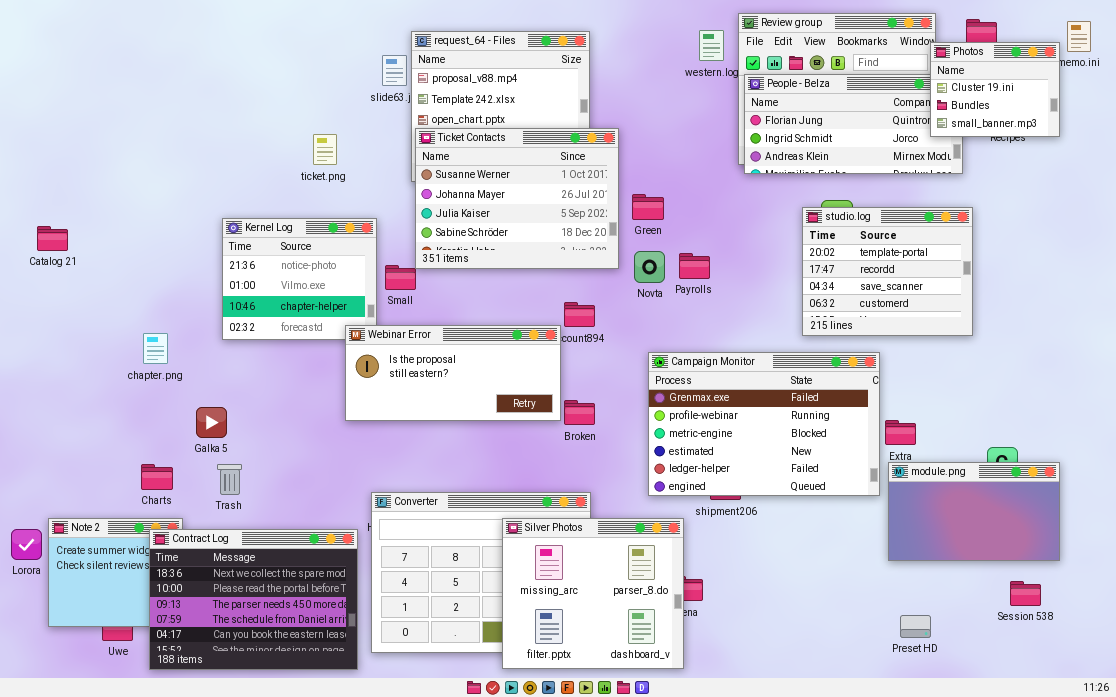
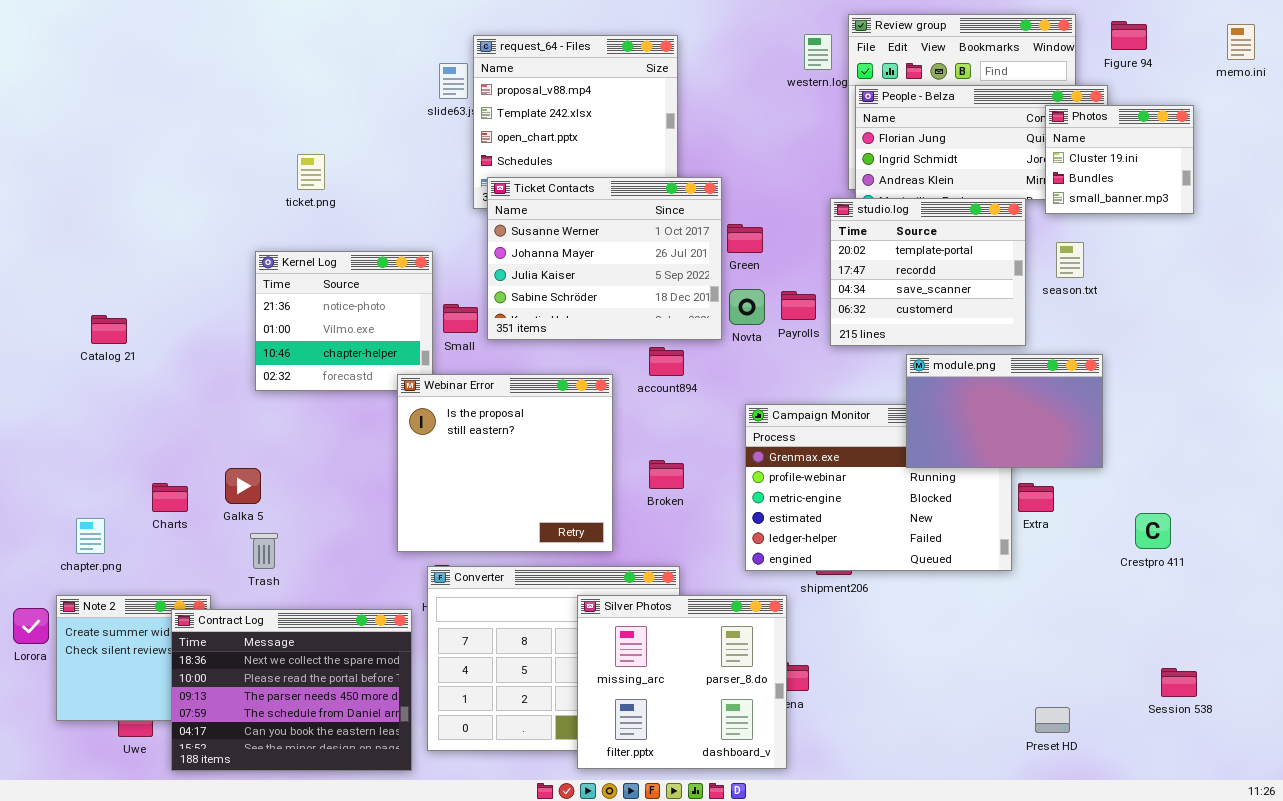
Photos: [930,42,1060,137] -> [1045,105,1194,214], moved
Ticket Contacts: [415,128,619,269] -> [487,177,722,340], moved
ticket.png: [313,134,337,165] -> [297,154,325,190], moved
studio.log: [802,207,973,336] -> [830,198,1026,346], moved
Catalog 21: [37,226,68,251] -> [91,315,127,344], moved
Webinar Error: [345,325,561,421] -> [397,374,613,552], resized
chapter.png: [143,333,168,364] -> [76,518,105,554], moved
module.png: [888,462,1060,561] -> [906,354,1103,468], moved
Charts: [141,464,173,490] -> [152,483,188,512], moved

